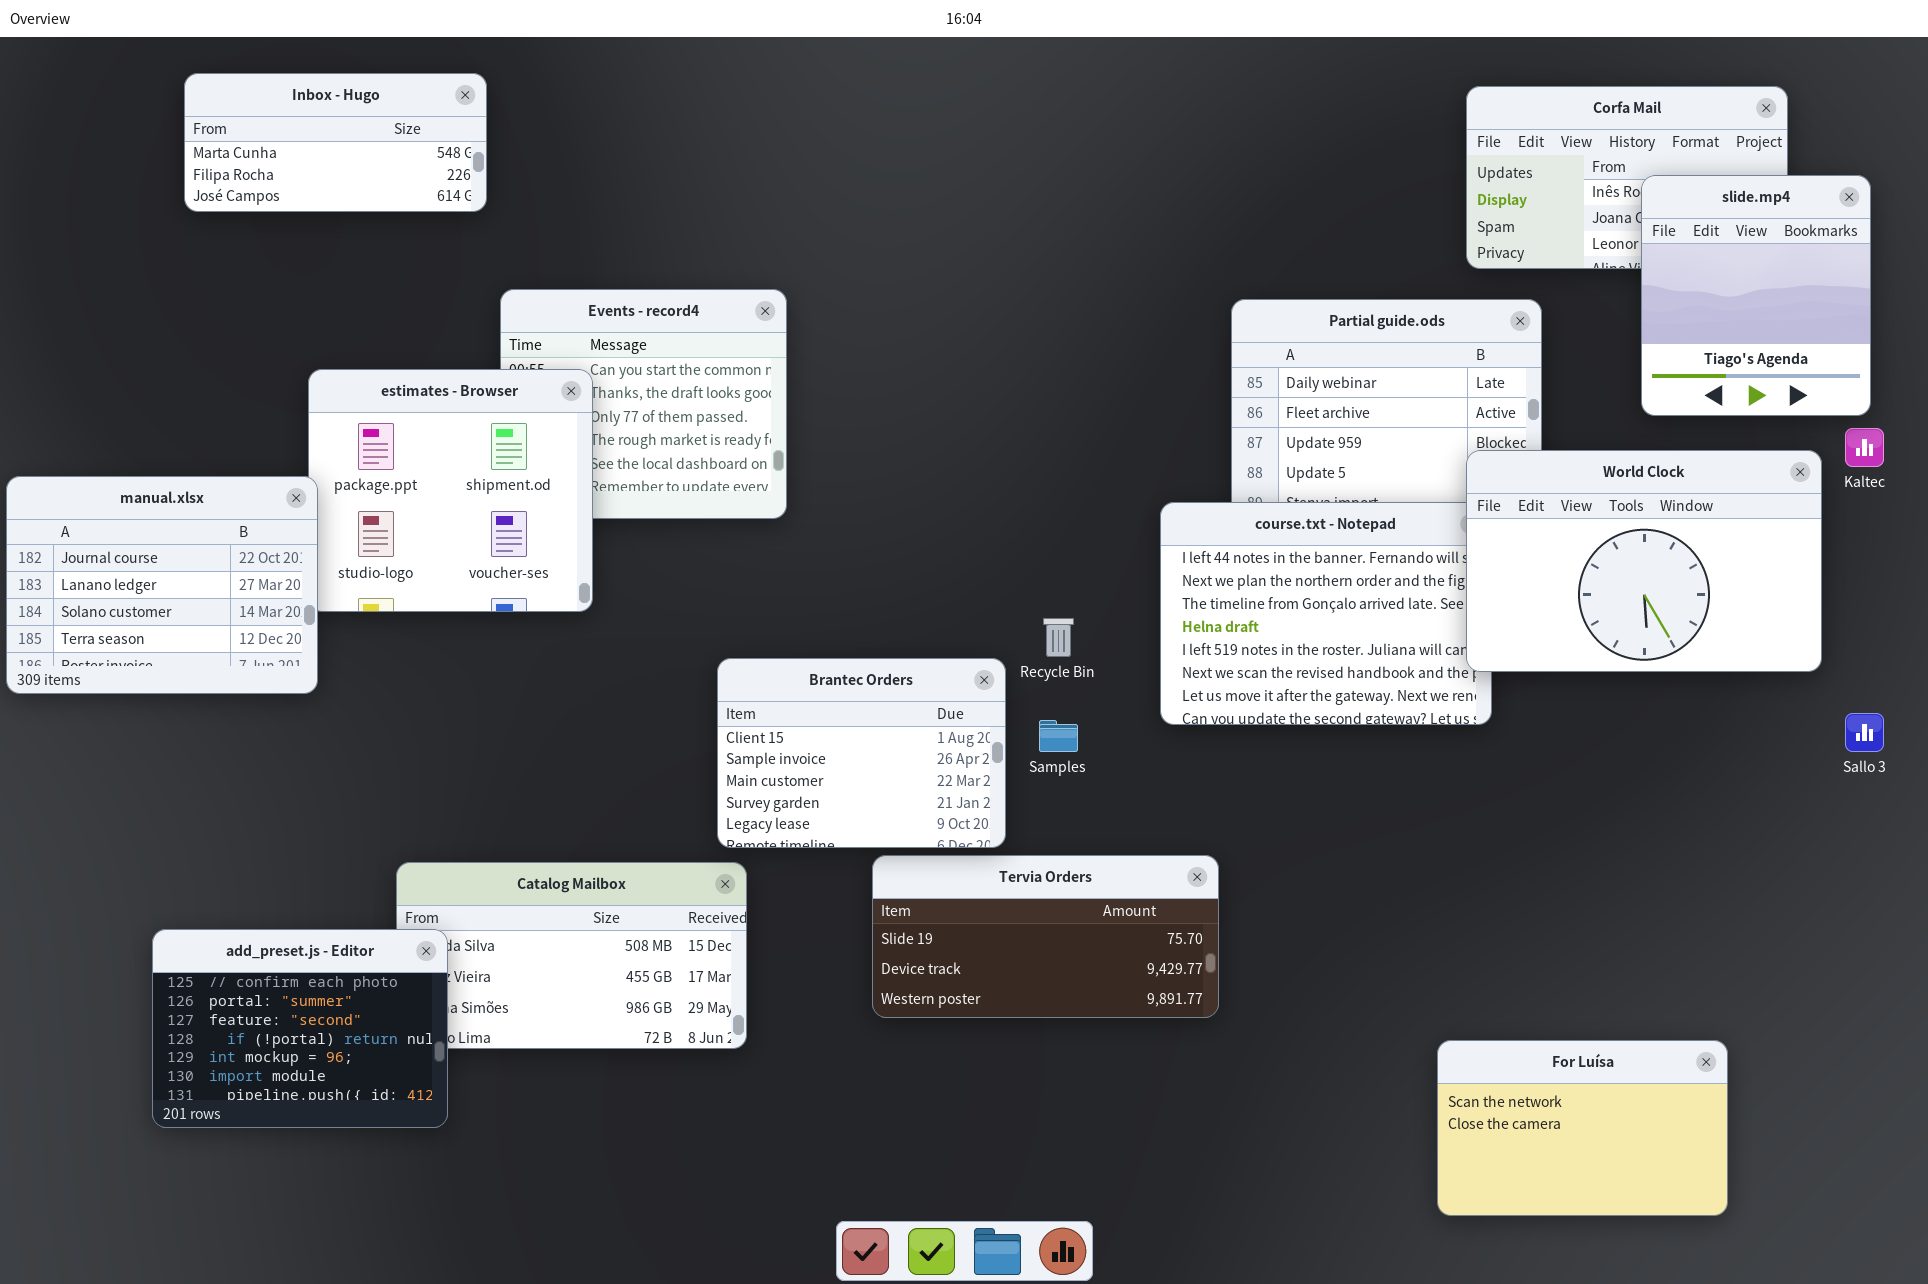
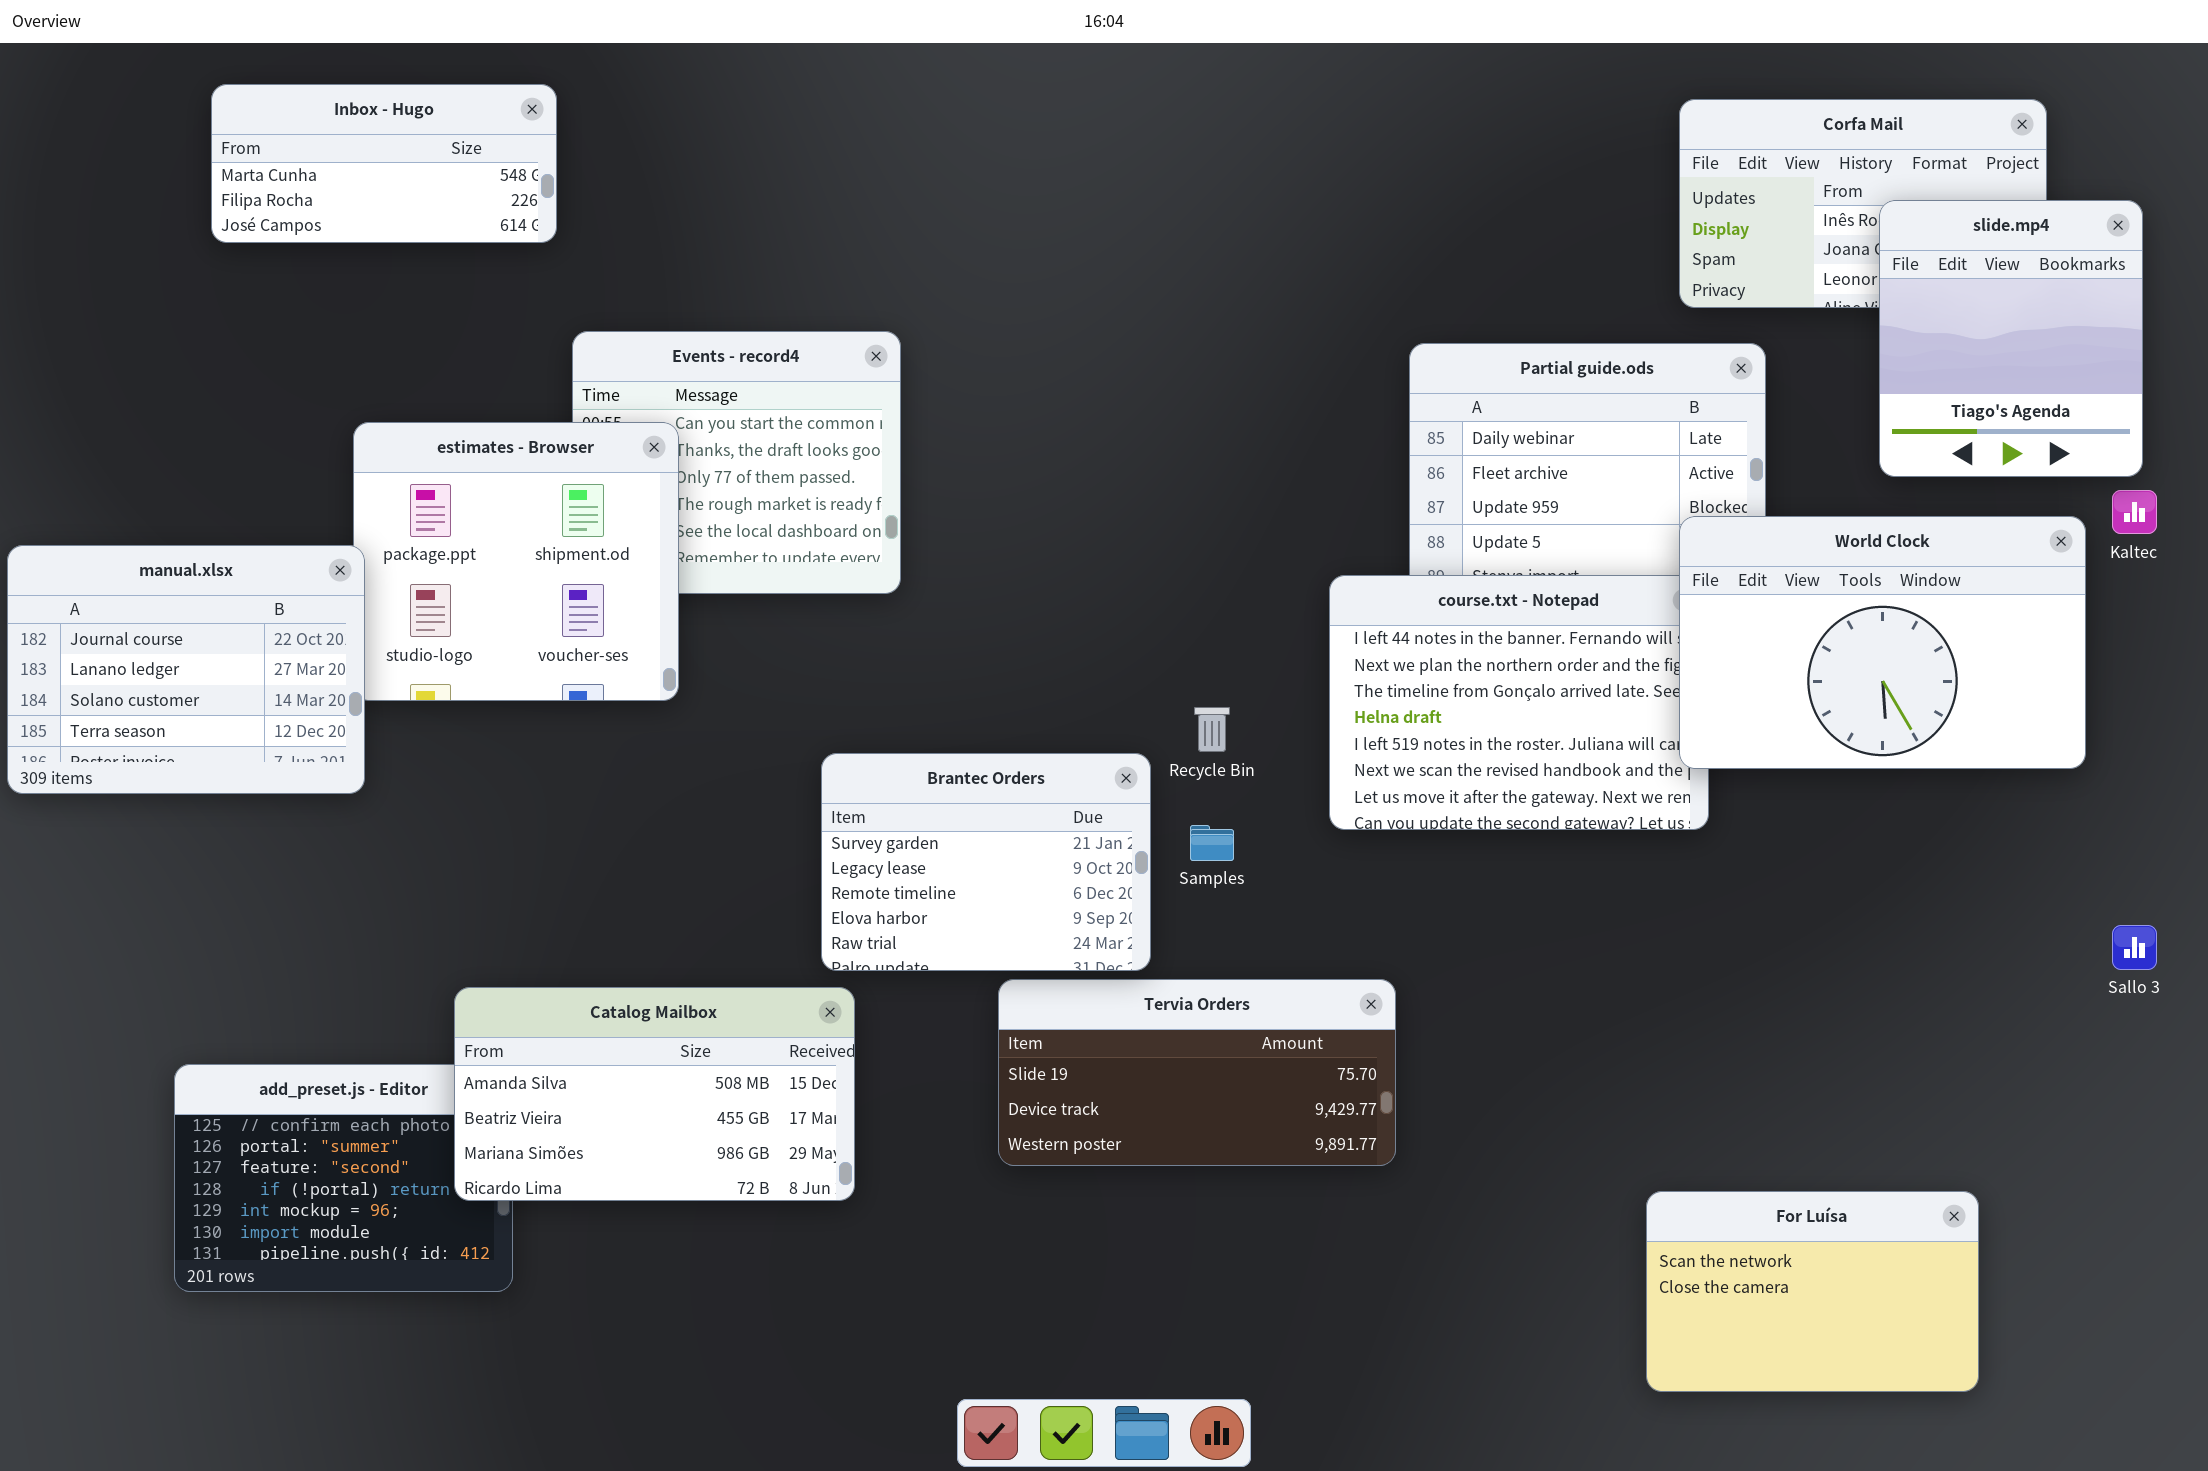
Brantec Orders: [717,658,1006,848] -> [821,753,1151,971], scrolled down 3 rows
Sallo 3: [1845,713,1884,752] -> [2112,925,2157,970], moved
Catalog Mailbox: [396,862,747,1049] -> [454,987,855,1201], raised

